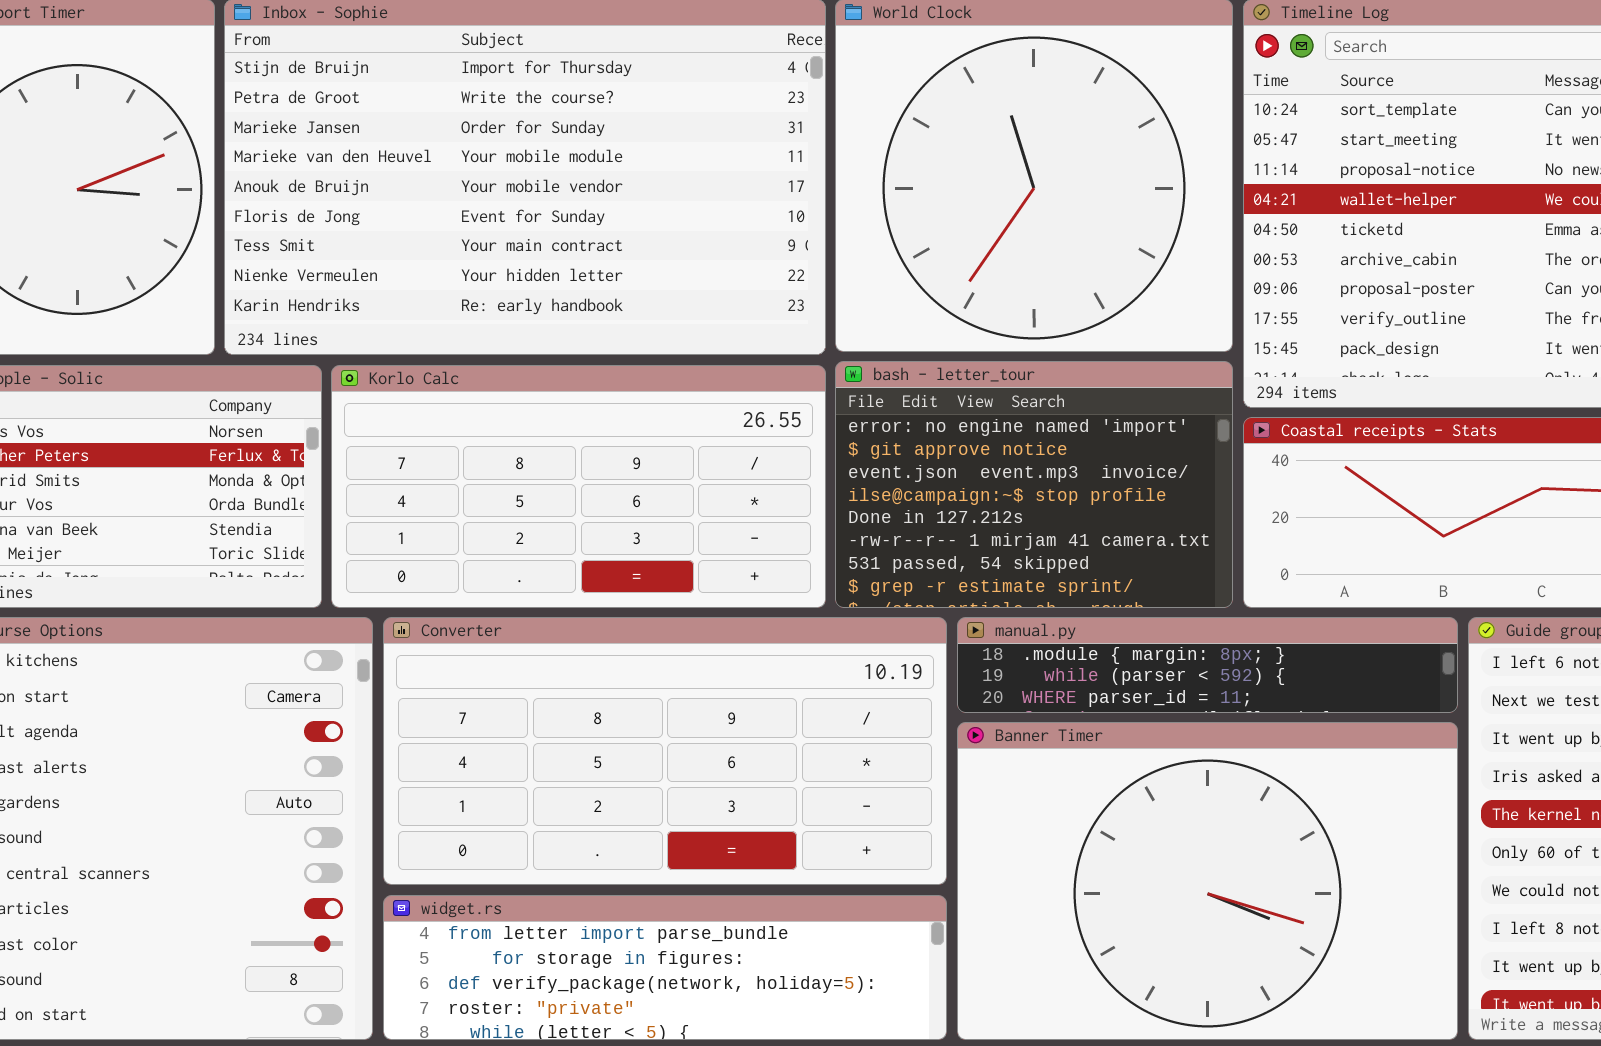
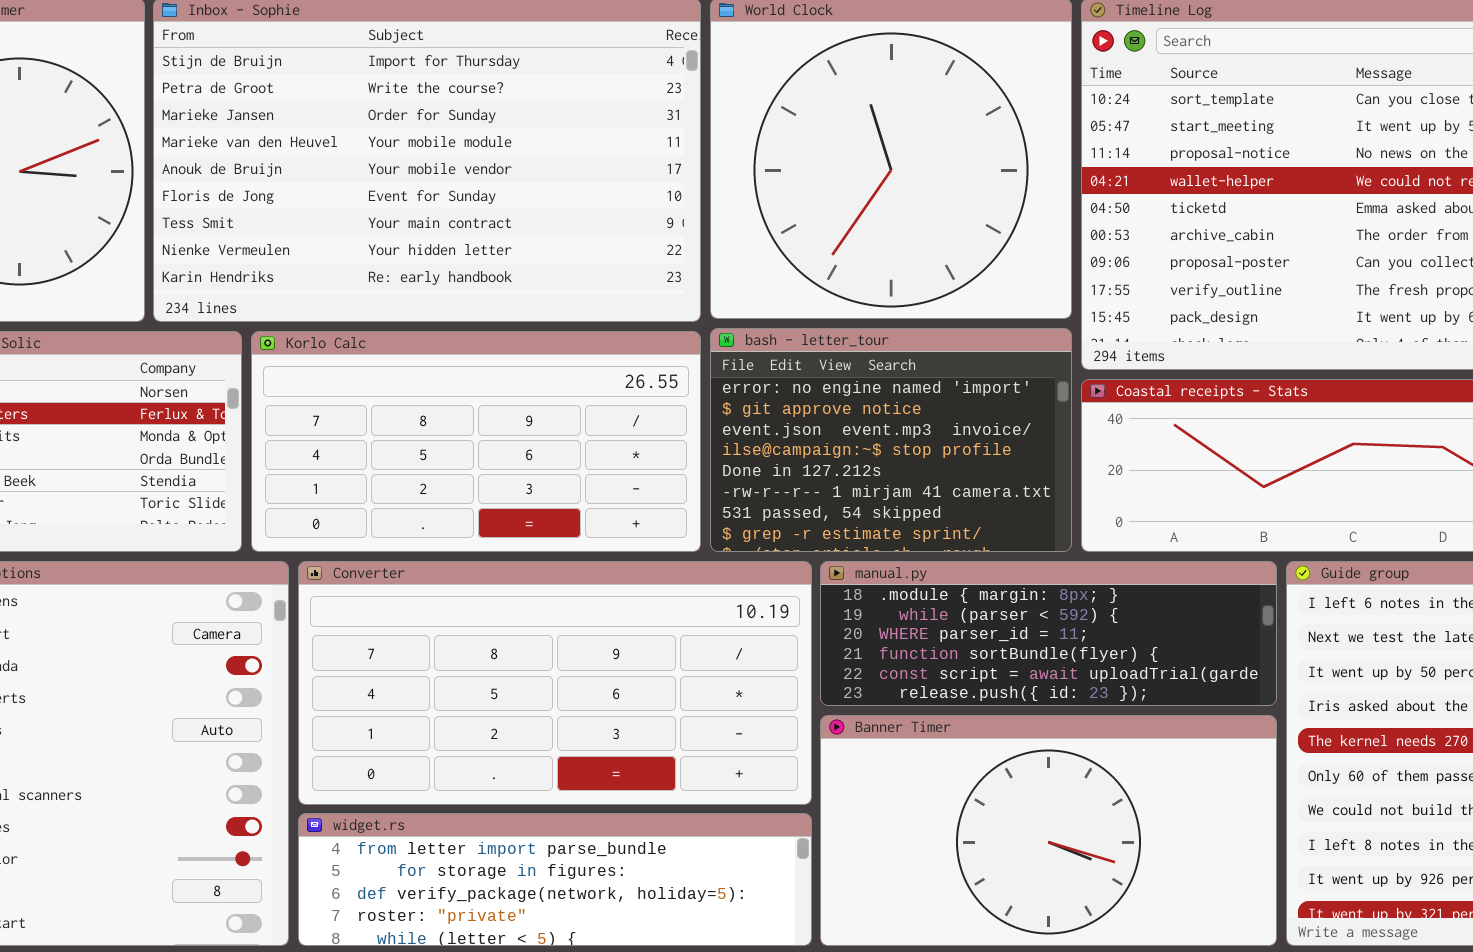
manual.py: [957,617,1458,713] -> [820,561,1277,706], resized
Banner Timer: [957,722,1458,1040] -> [820,715,1277,946], resized

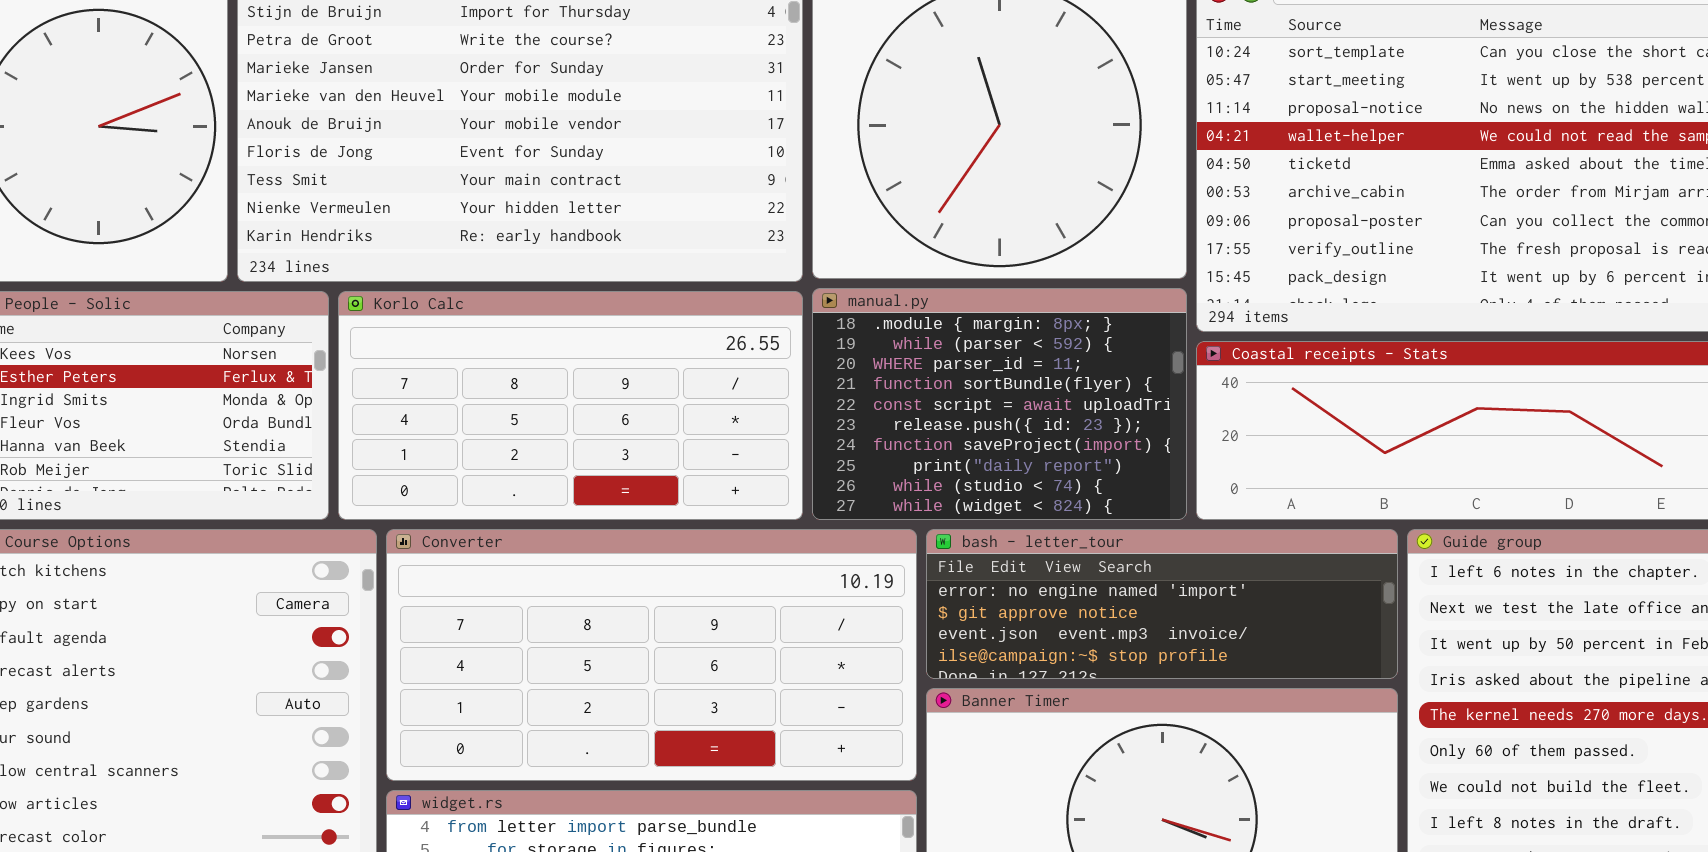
bash - letter_tour: [710,328,1072,552] -> [926,529,1398,679], moved, resized
manual.py: [820,561,1277,706] -> [812,288,1187,520], moved, resized

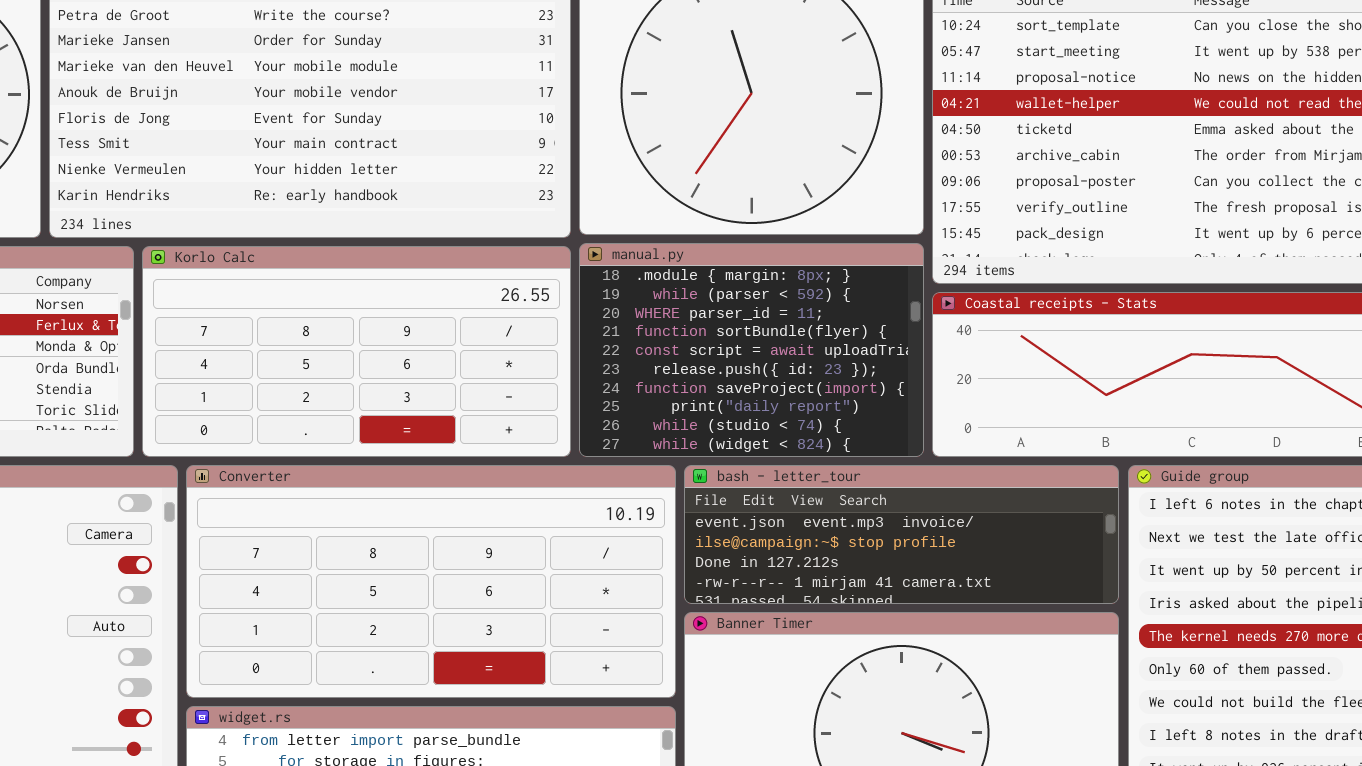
bash - letter_tour: [926,529,1398,679] -> [684,465,1119,604], scrolled down 2 rows

